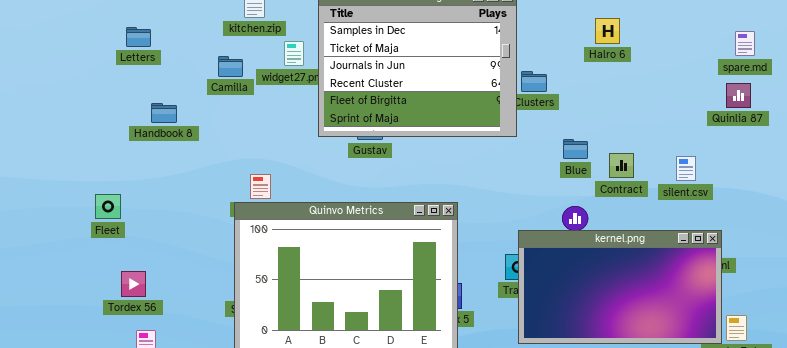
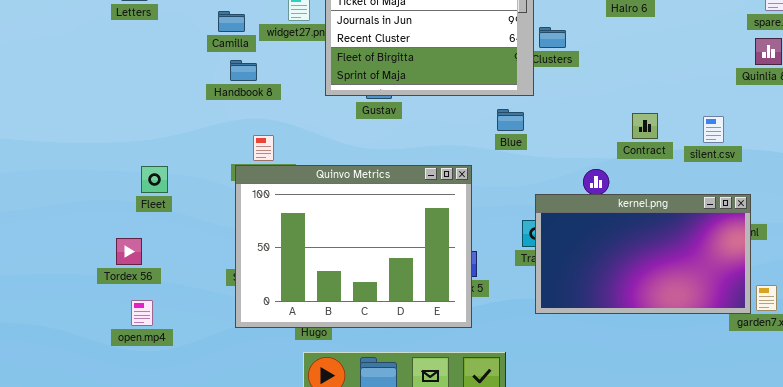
Handbook 8: [151,103,177,123] -> [230,60,257,81], moved
Blue: [563,139,588,159] -> [497,109,524,131], moved
Fleet: [95,194,121,219] -> [141,166,168,193], moved

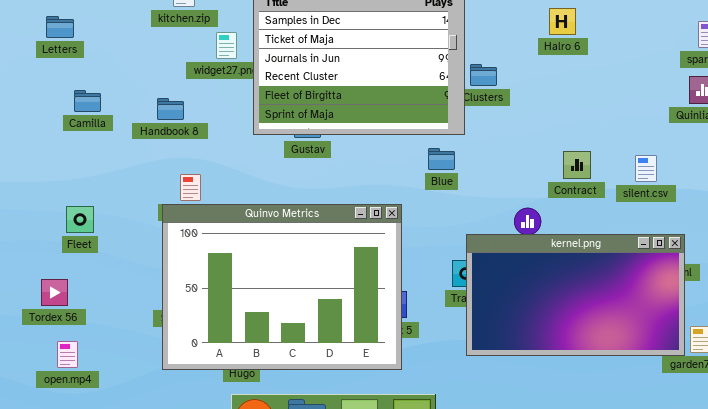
Camilla: [218,11,245,32] -> [74,90,101,112], moved

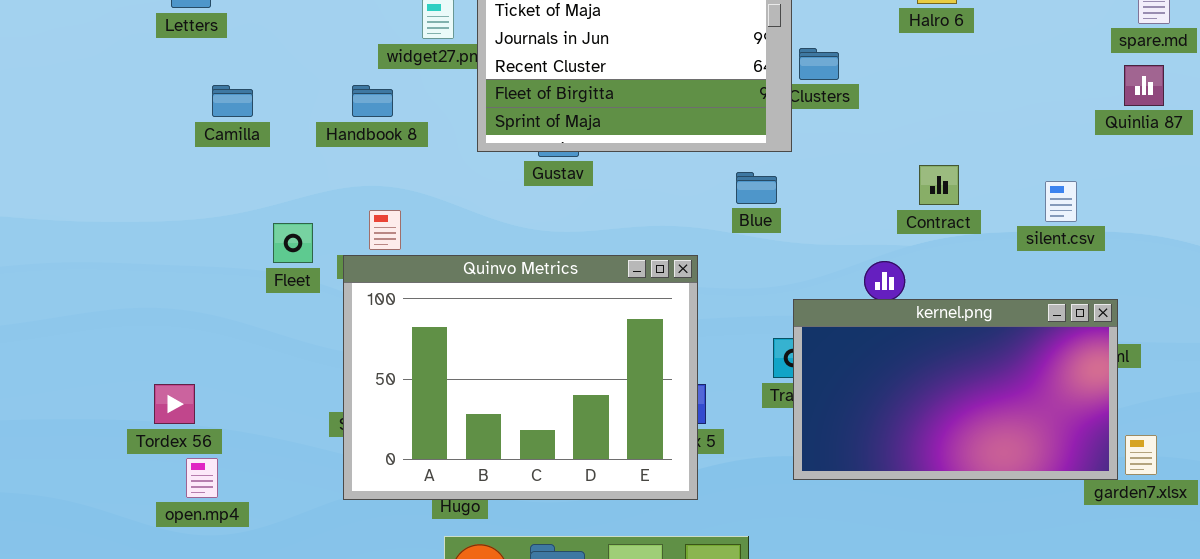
Handbook 8: [157,98,184,120] -> [352,85,393,117], moved
Contract: [563,151,591,179] -> [919,165,959,205], moved
Fleet: [66,206,94,233] -> [273,223,313,263], moved
Tordex 56: [41,279,68,306] -> [154,384,195,424], moved

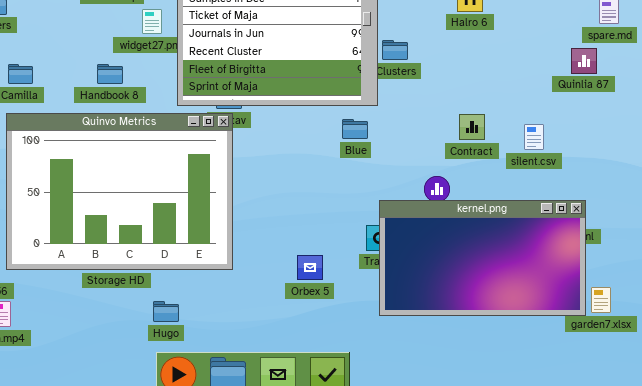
Quinlia 87: [1124,65,1164,106] -> [571,48,597,74], moved
silent.csv: [1045,181,1077,222] -> [524,124,544,150], moved
Quinvo Metrics: [343,255,698,500] -> [6,113,233,270], moved

